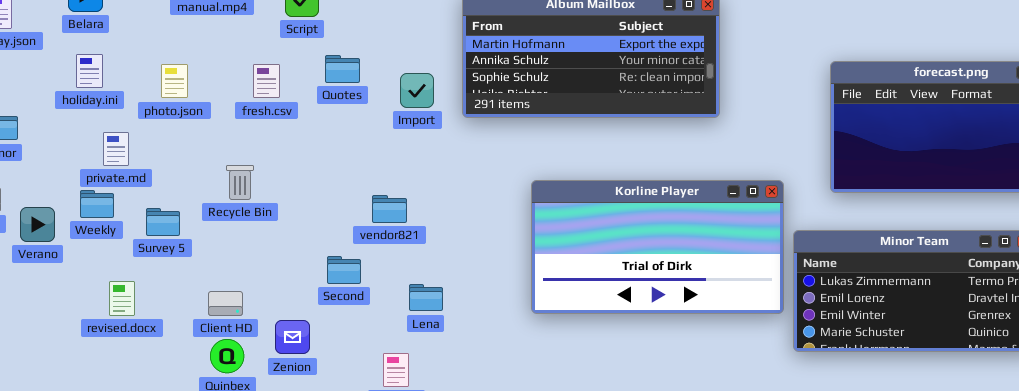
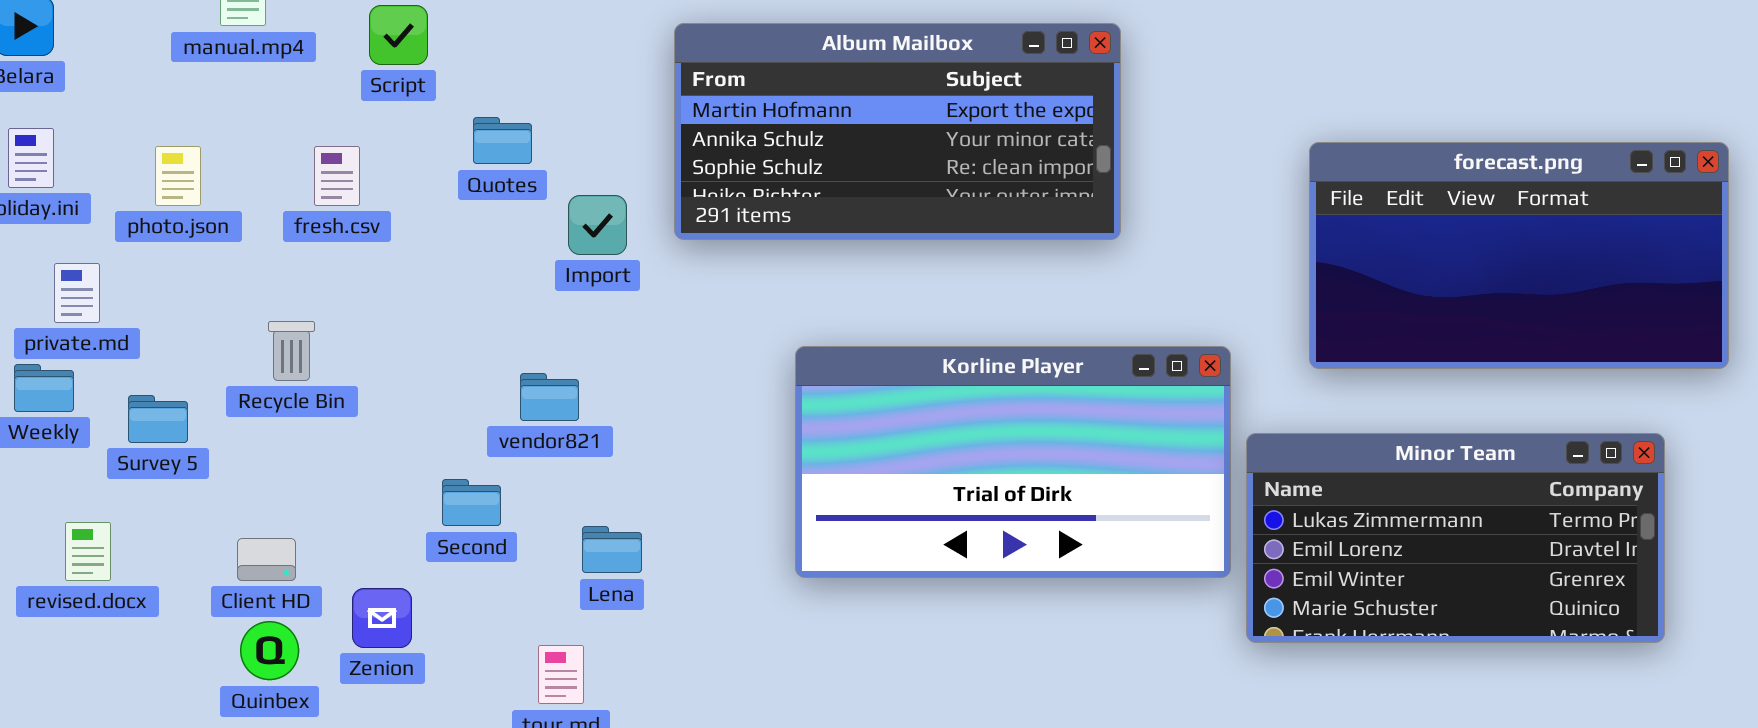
Quotes: [325,55,360,83] -> [473,117,532,164], moved
Import: [400,73,434,108] -> [568,195,627,255], moved

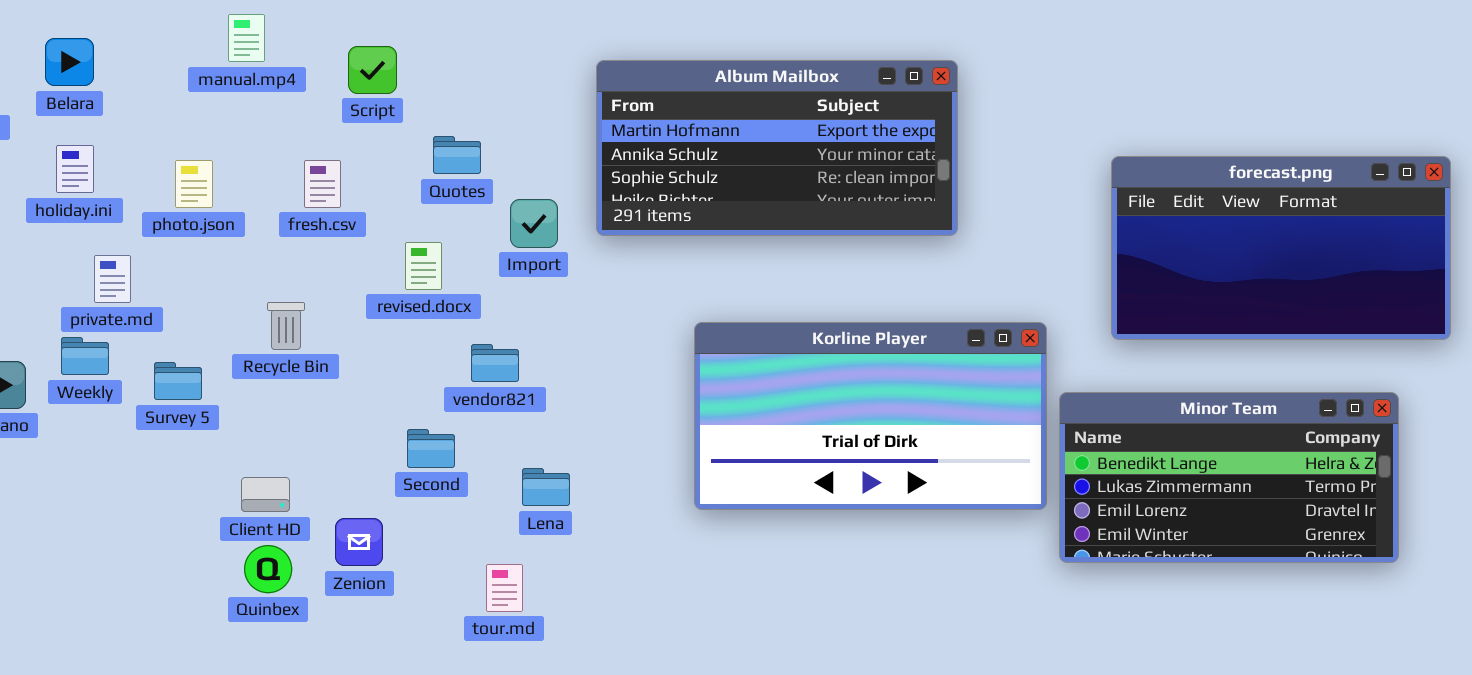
Minor Team: [1246,433,1665,643] -> [1059,392,1399,563], scrolled up 1 row
revised.docx: [65,522,111,581] -> [405,242,442,290], moved

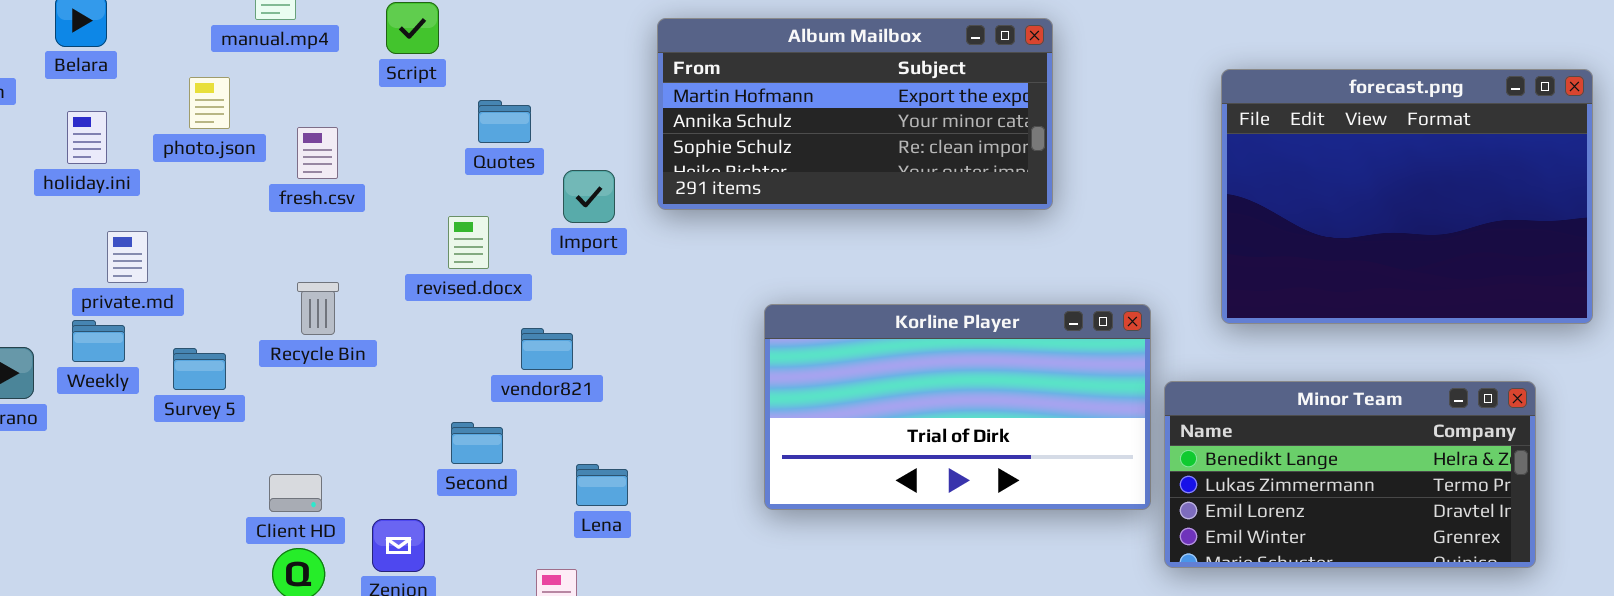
forecast.png: [1111,156,1451,340] -> [1221,69,1593,324], resized
photo.json: [175,160,213,208] -> [189,77,230,129], moved
fresh.csv: [304,160,341,208] -> [297,127,338,179], moved

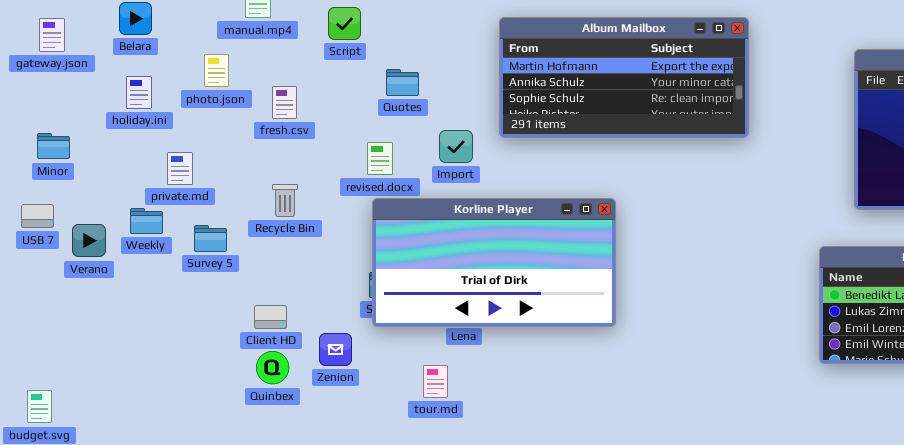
Import: [563,170,615,223] -> [439,130,473,163], moved
private.md: [107,231,148,283] -> [167,152,193,185], moved
Korline Player: [764,304,1151,510] -> [372,198,616,327], moved

